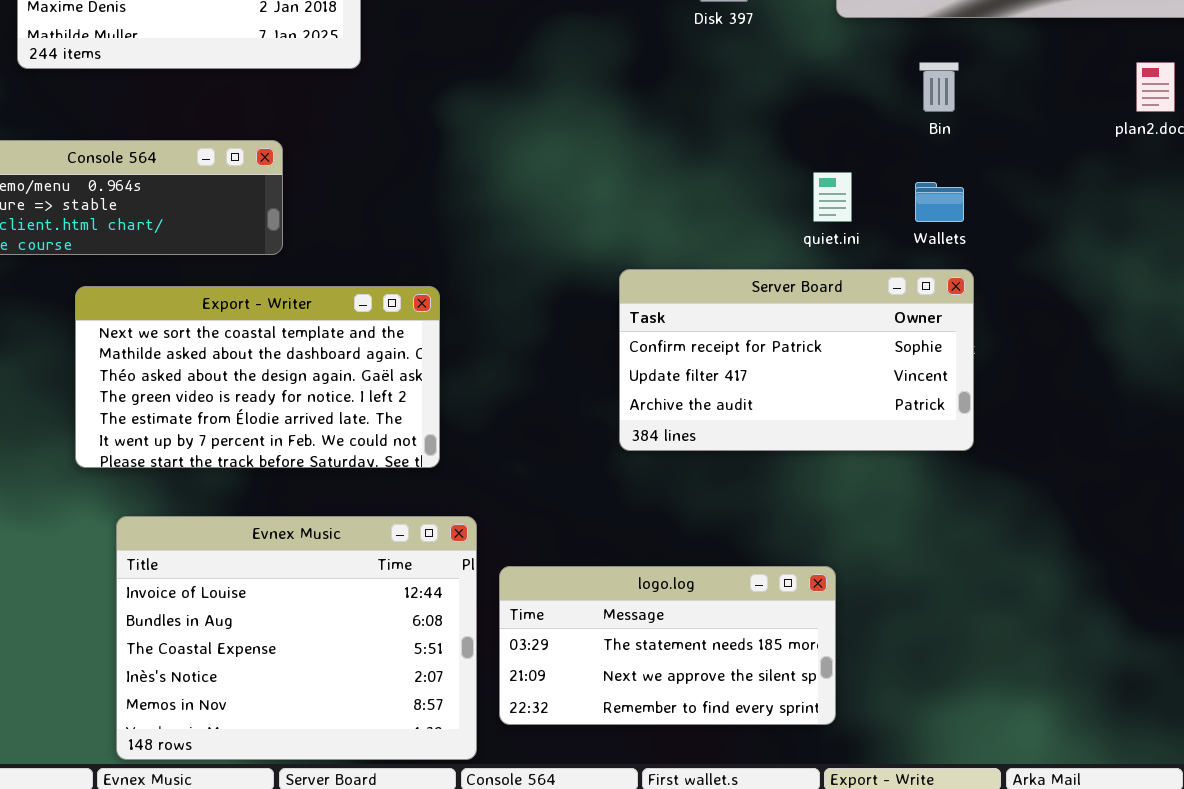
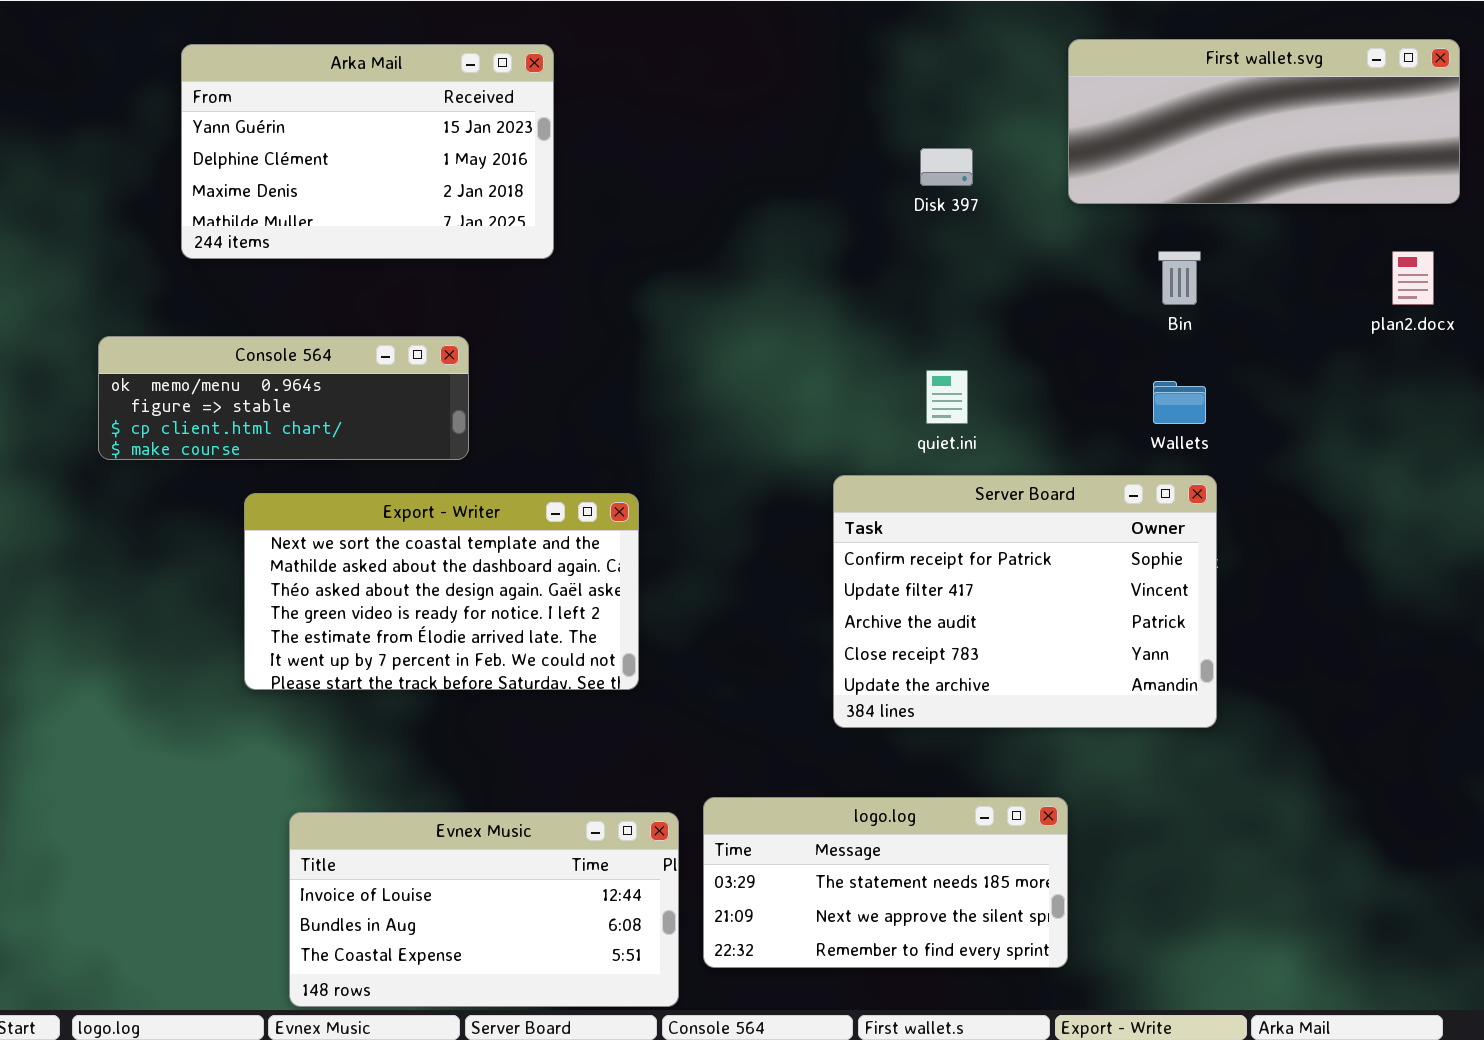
quiet.ini: [813,172,852,222] -> [926,370,968,424], moved
Server Board: [619,269,974,451] -> [833,475,1217,728], resized
Evnex Music: [116,516,477,760] -> [289,812,679,1007], resized

